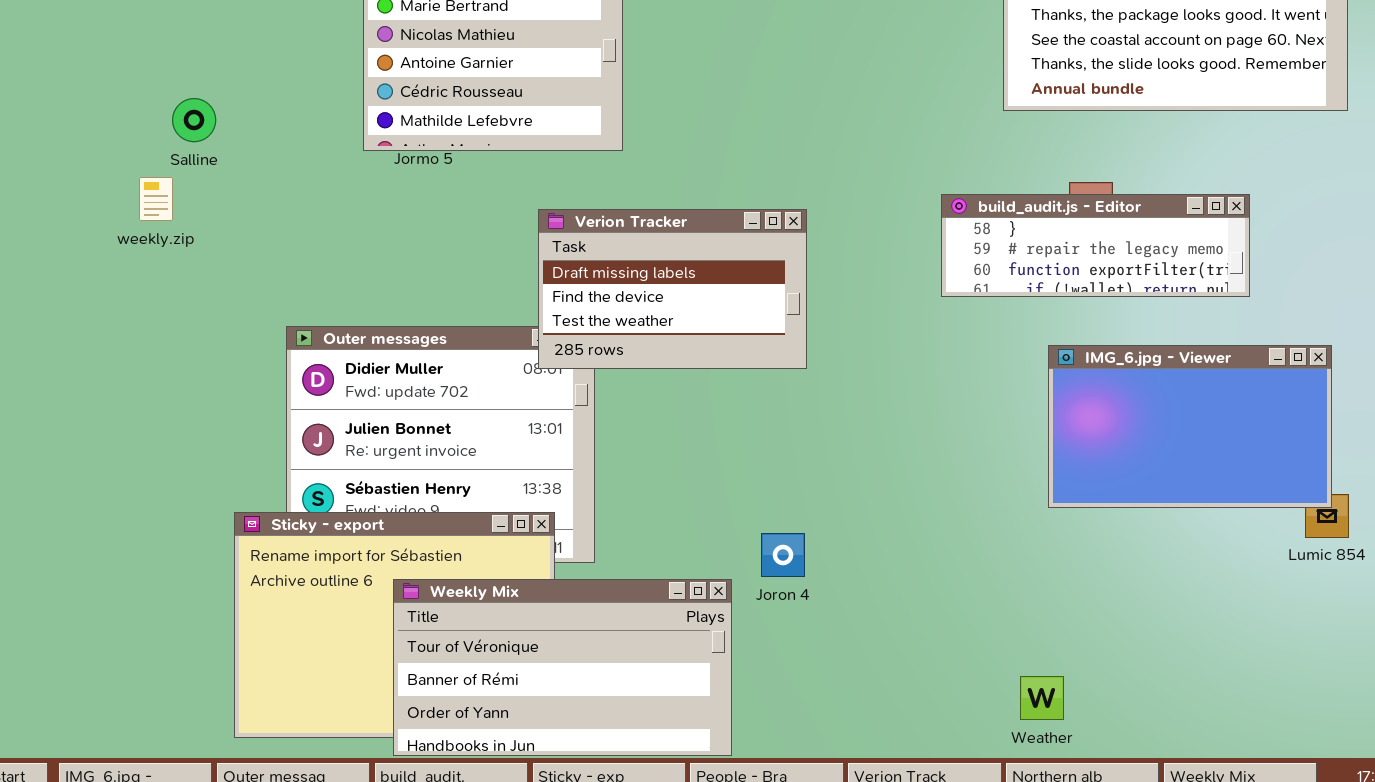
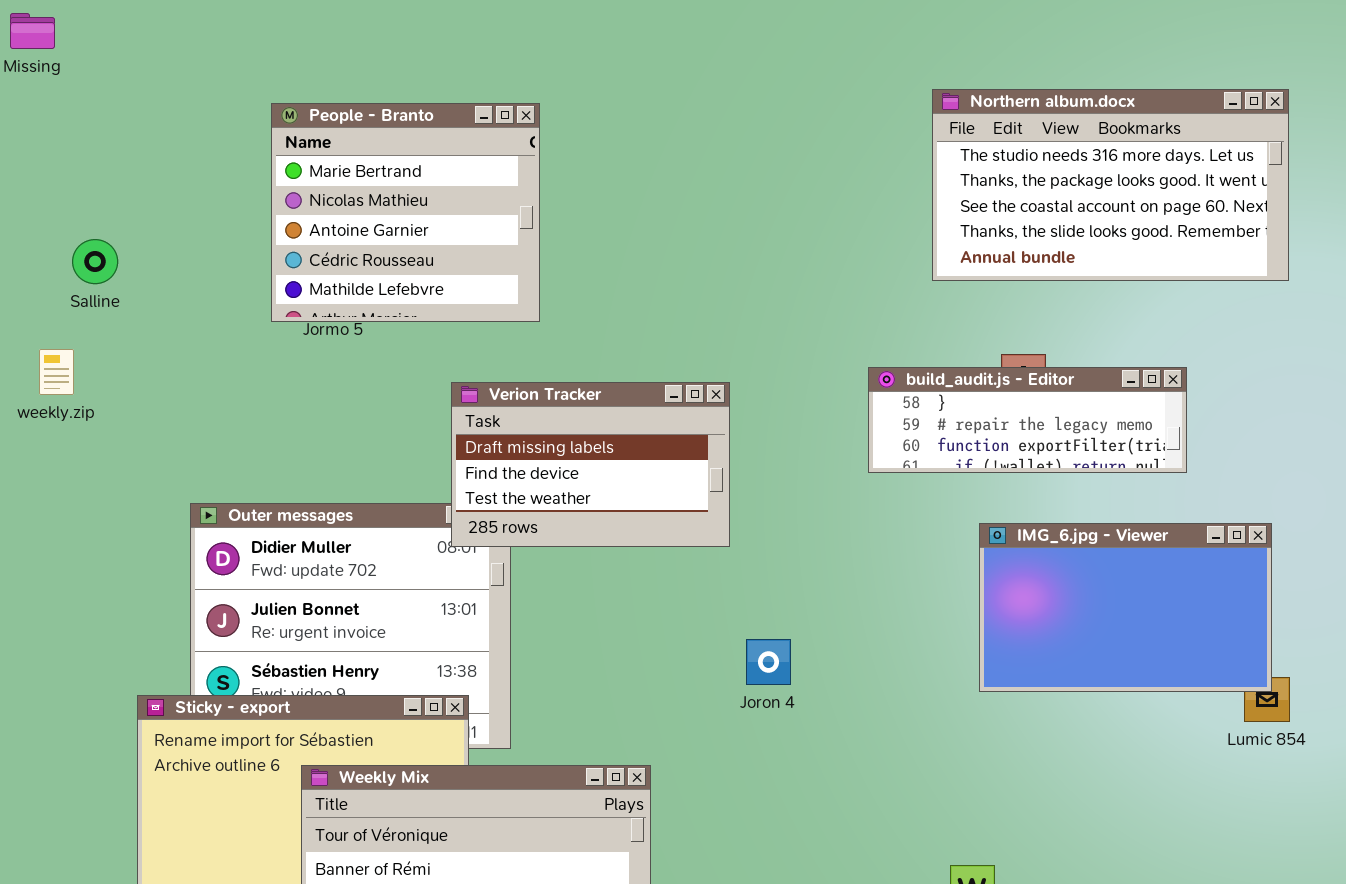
Salline: [172,98,216,142] -> [72,239,118,284], moved
Joron 4: [761,533,805,577] -> [746,639,791,685], moved

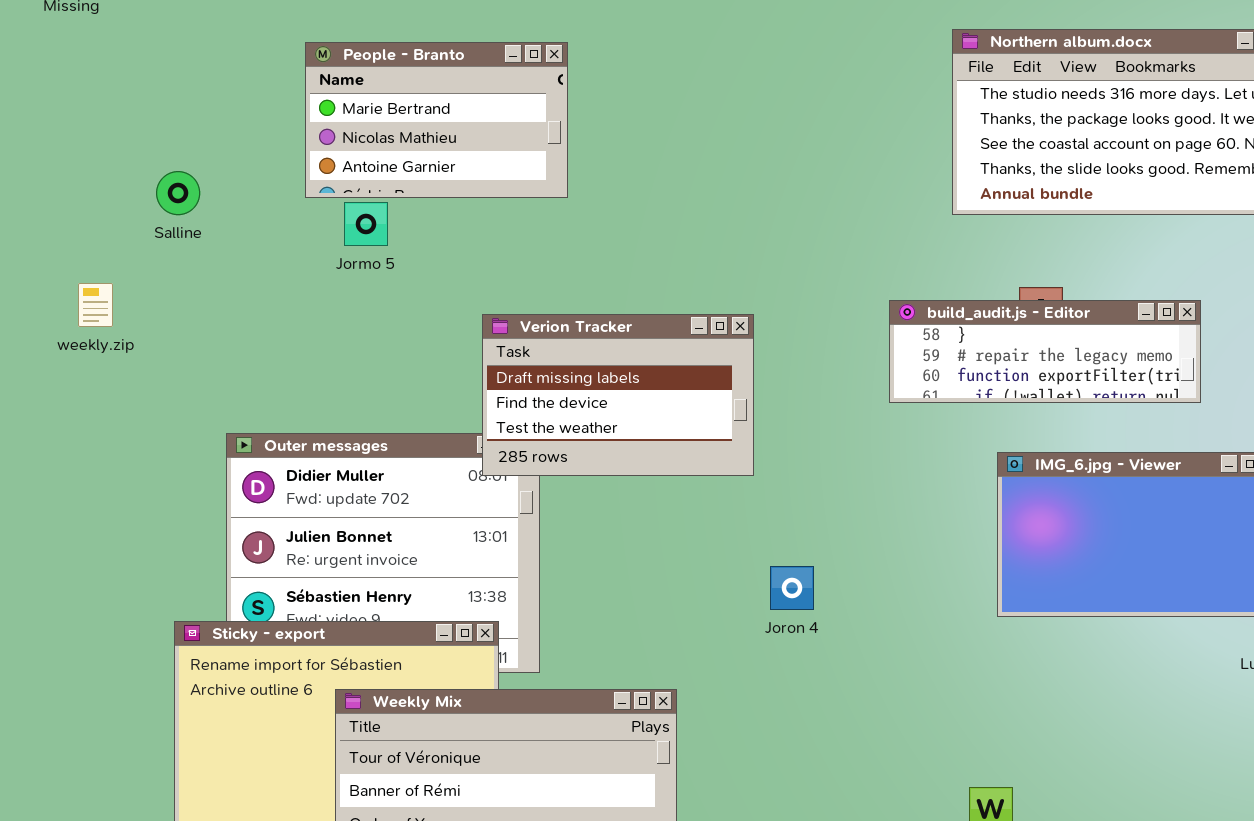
People - Branto: [271,103,540,322] -> [305,42,568,198], resized
Salline: [72,239,118,284] -> [156,171,200,215], moved

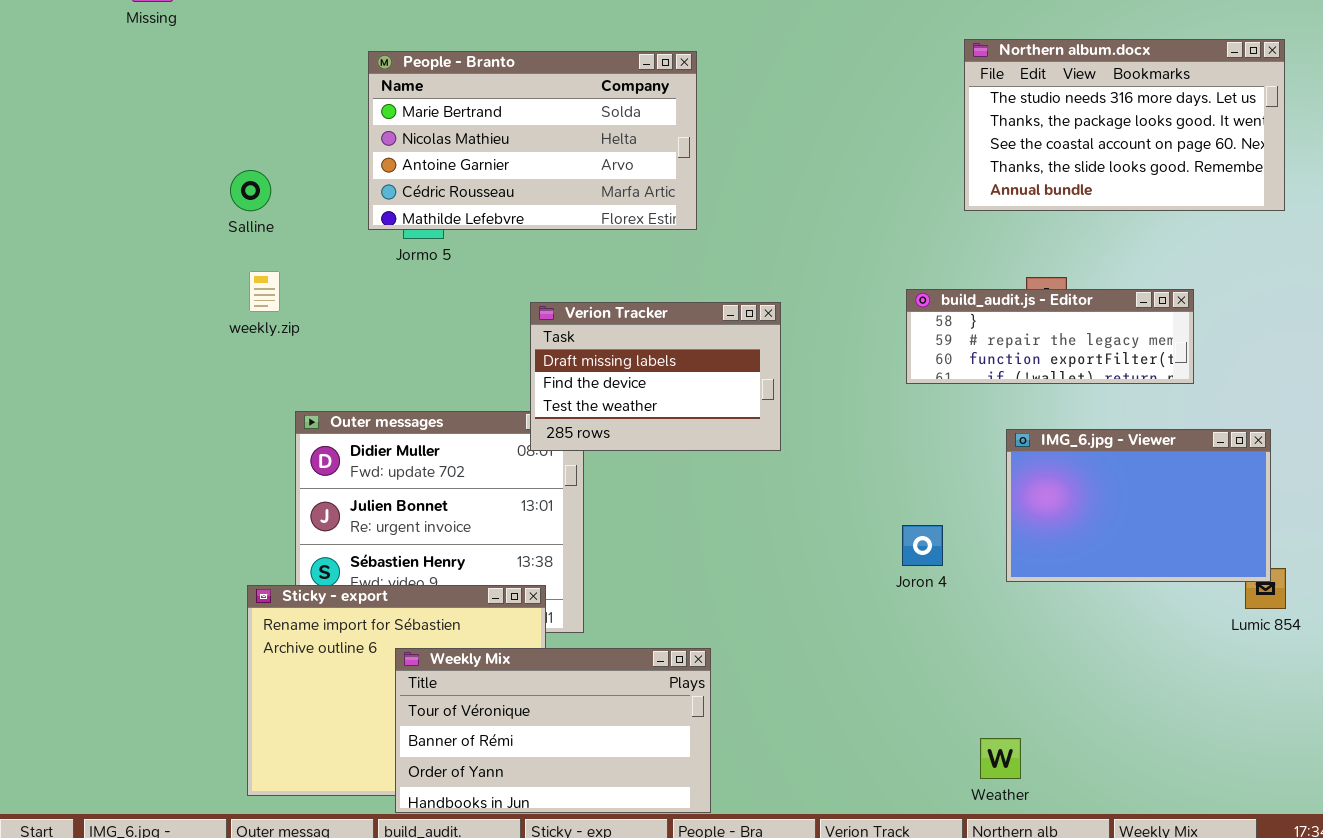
People - Branto: [305,42,568,198] -> [368,51,697,230], resized
weekly.zip: [78,283,113,327] -> [249,271,280,312], moved
Joron 4: [770,566,814,610] -> [902,525,943,566], moved

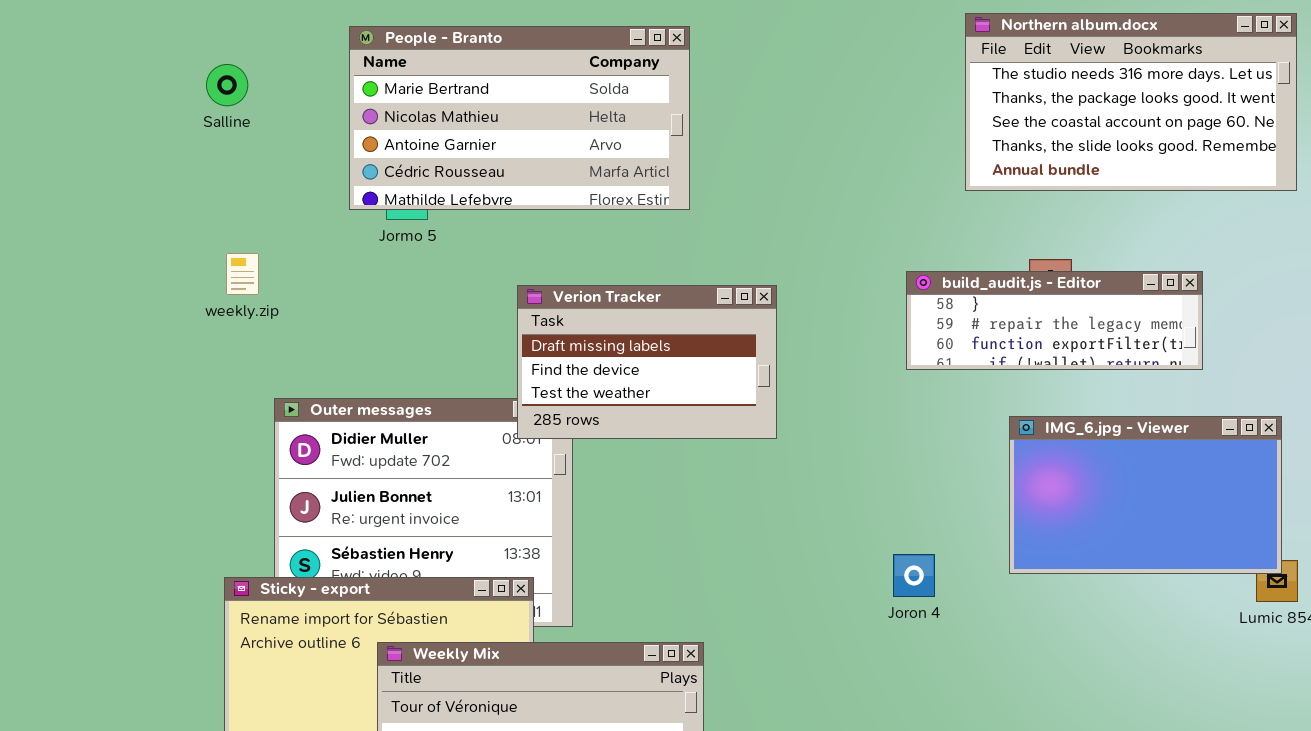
Salline: [230,170,271,211] -> [206,64,248,106], moved
Joron 4: [902,525,943,566] -> [893,554,935,597], moved

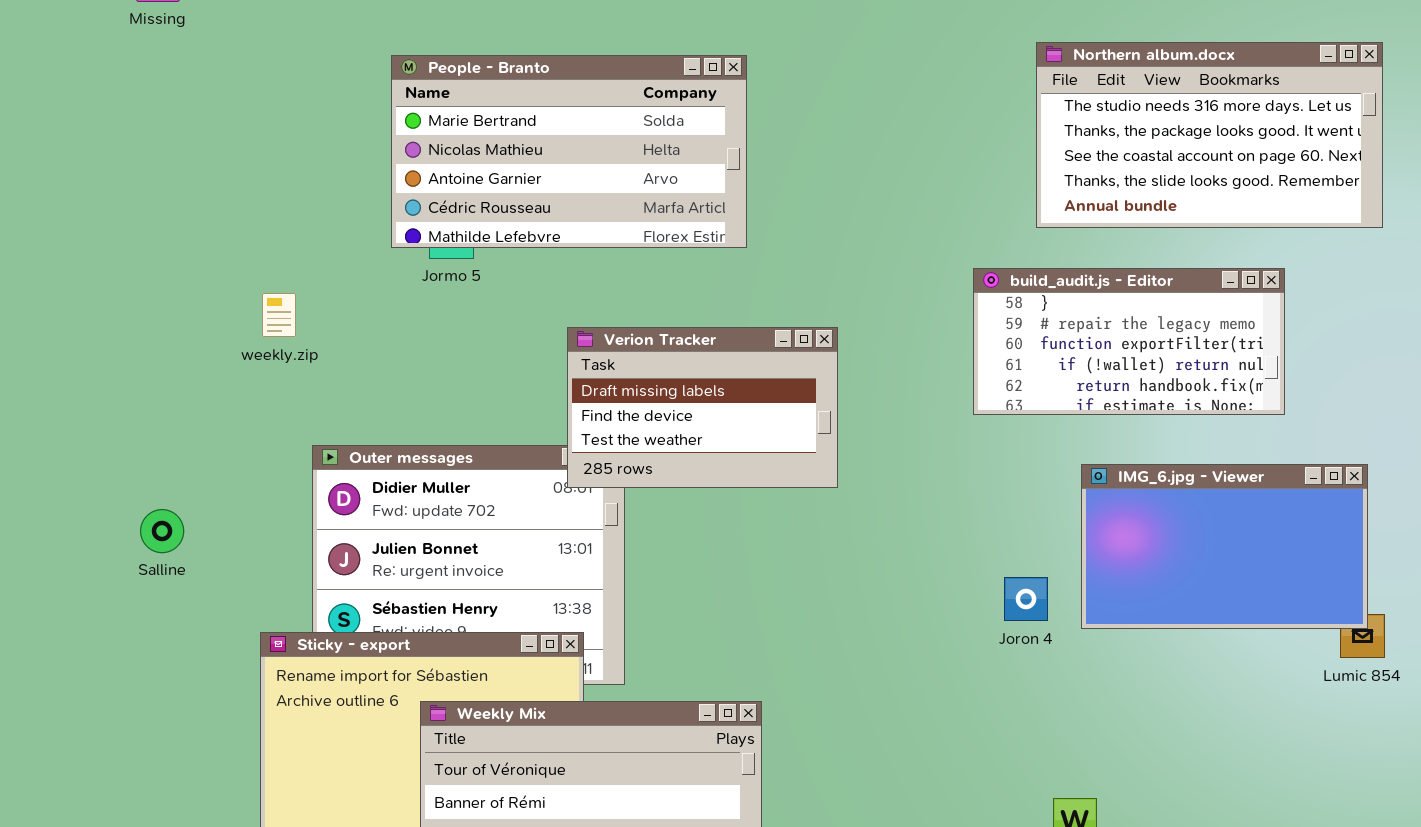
Salline: [206,64,248,106] -> [140,509,184,553], moved
build_audit.js - Editor: [906,271,1203,370] -> [973,268,1285,415], resized
Joron 4: [893,554,935,597] -> [1004,577,1048,621], moved

